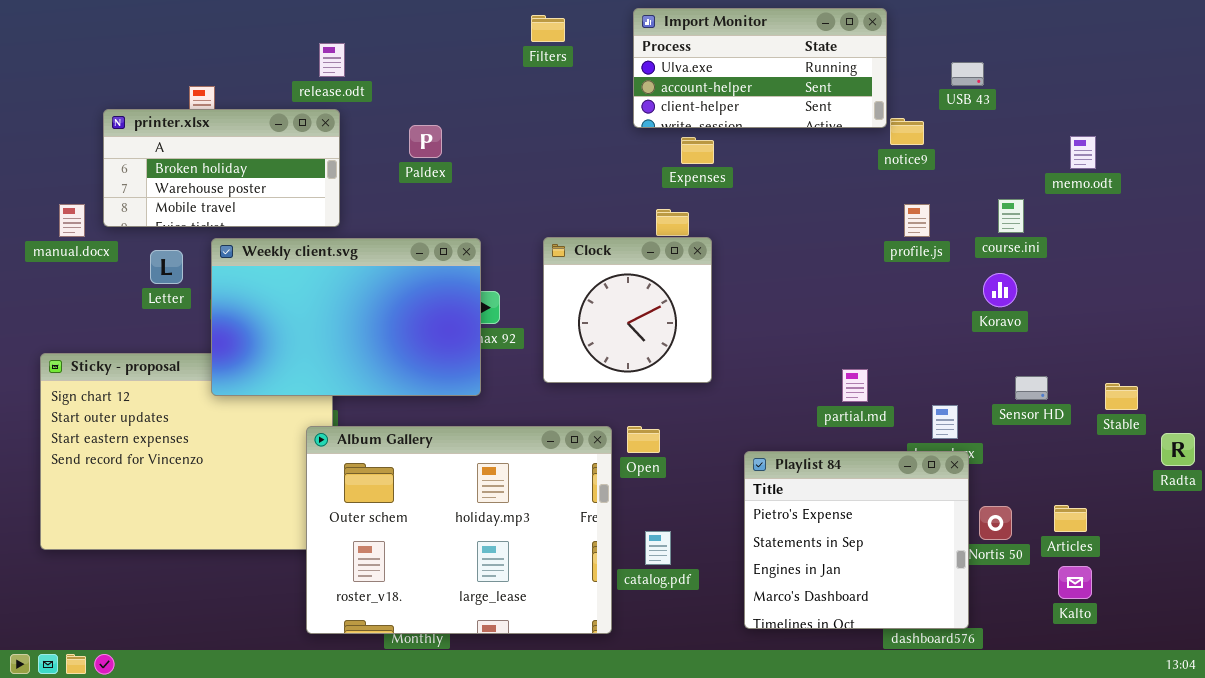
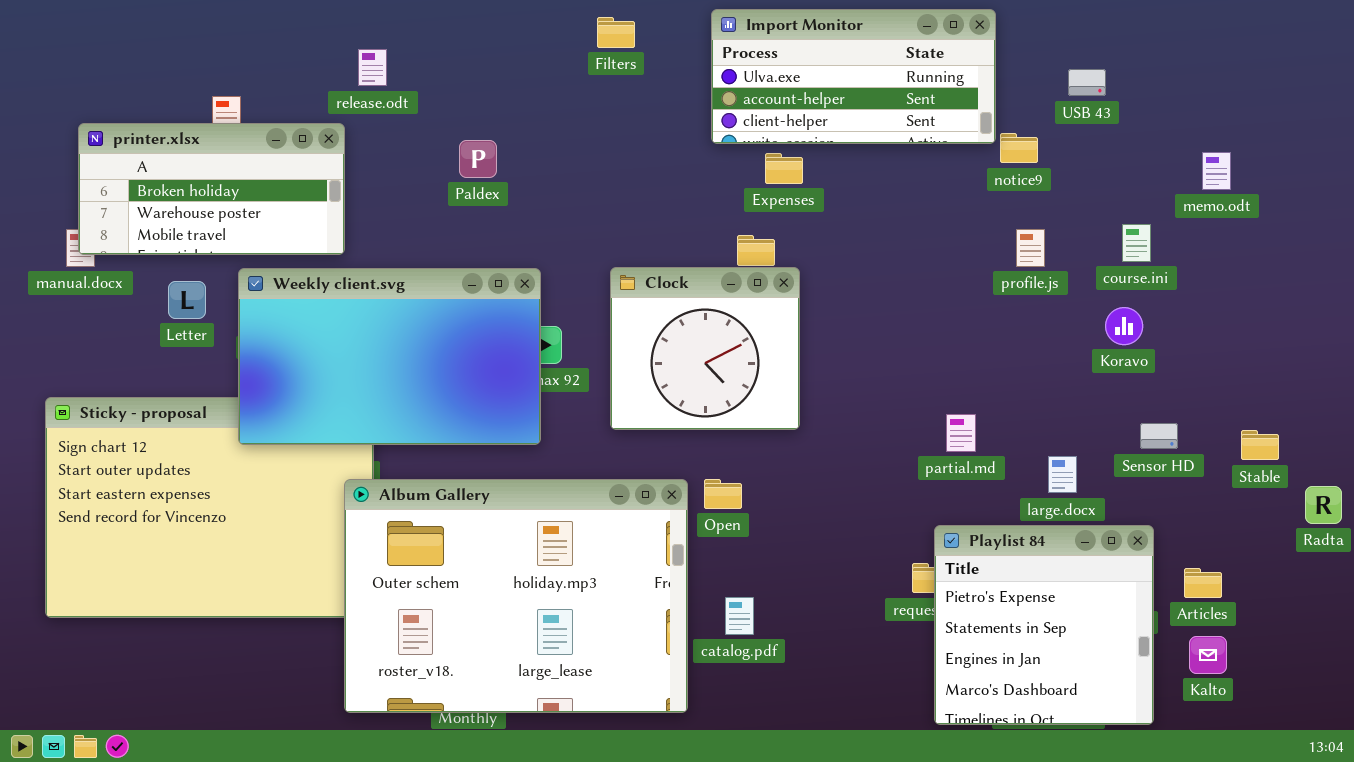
printer.xlsx: [103,109,340,227] -> [78,123,345,255], moved
Playlist 84: [744,451,969,629] -> [934,525,1154,725], moved, resized

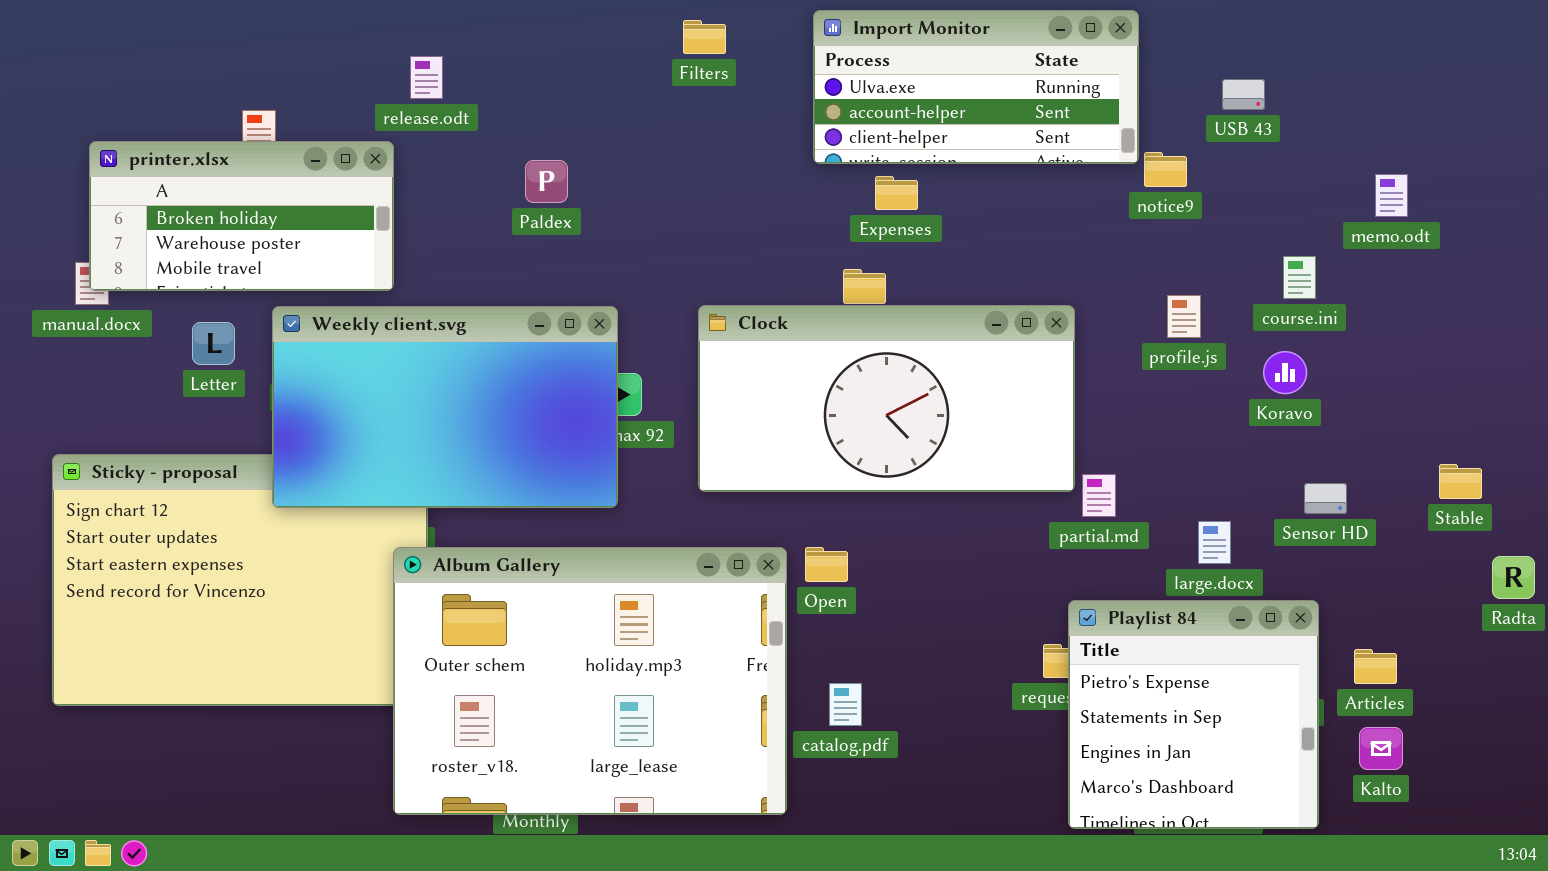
profile.js: [1016,229,1045,267] -> [1167,295,1201,338], moved
Clock: [610,267,800,430] -> [698,305,1075,492], resized
Stable: [1241,430,1279,460] -> [1439,464,1482,499], moved

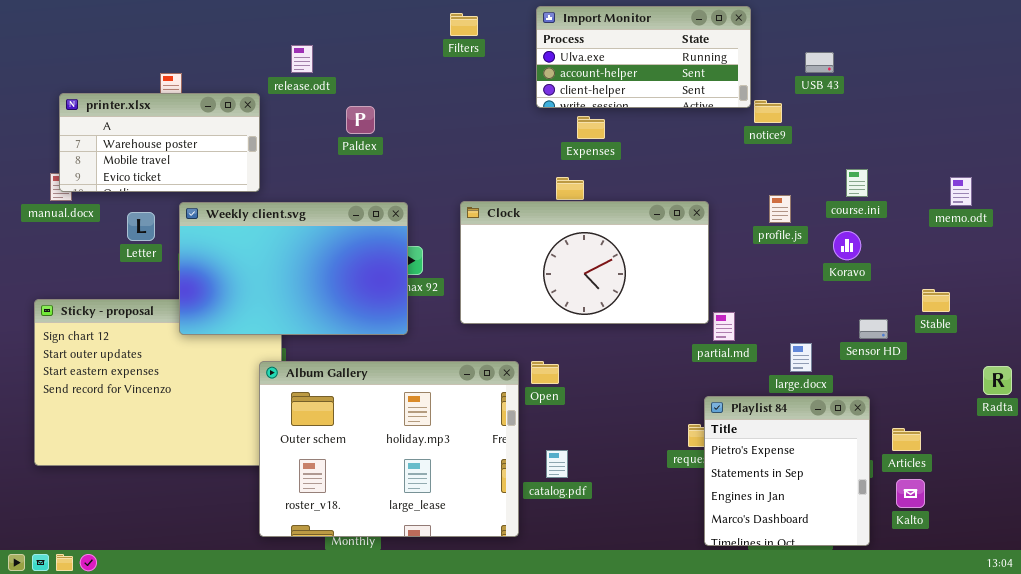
release.odt: [410,56,443,99] -> [291,45,313,73], moved
printer.xlsx: [89,141,394,291] -> [59,93,260,192], scrolled down 1 row
memo.odt: [1375,174,1408,217] -> [950,177,972,206], moved
Stable: [1439,464,1482,499] -> [922,289,950,312], moved

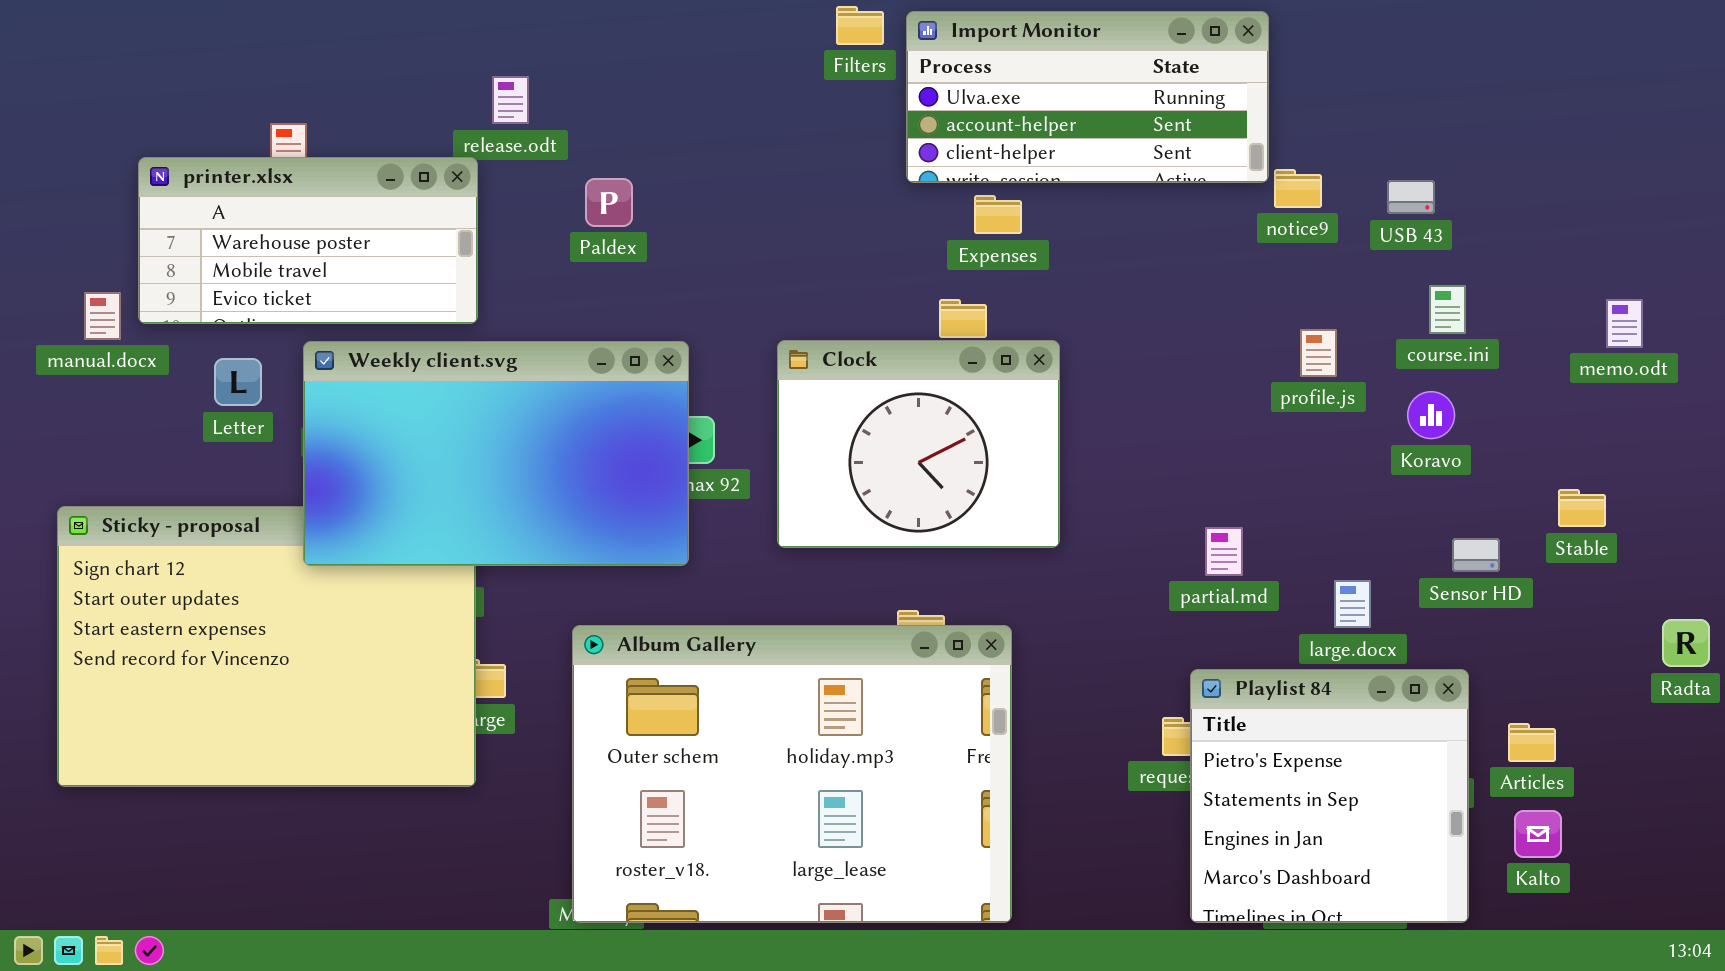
Filters: [450,13,478,36] -> [836,6,884,45], moved
USB 43: [805,52,834,73] -> [1387,180,1435,214], moved
printer.xlsx: [59,93,260,192] -> [138,157,478,324], moved
Clock: [460,201,709,324] -> [777,340,1060,548], resized
Album Gallery: [259,361,519,537] -> [572,625,1012,923], moved

